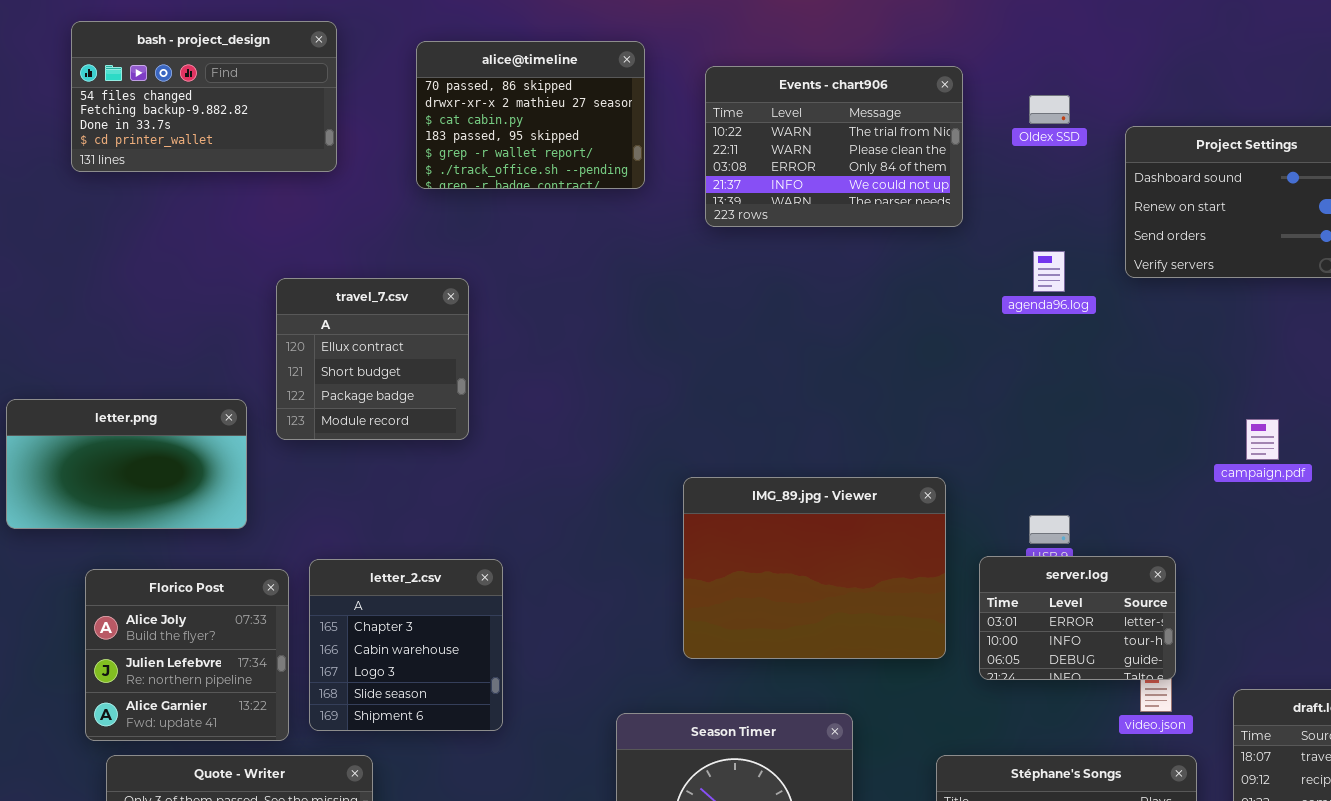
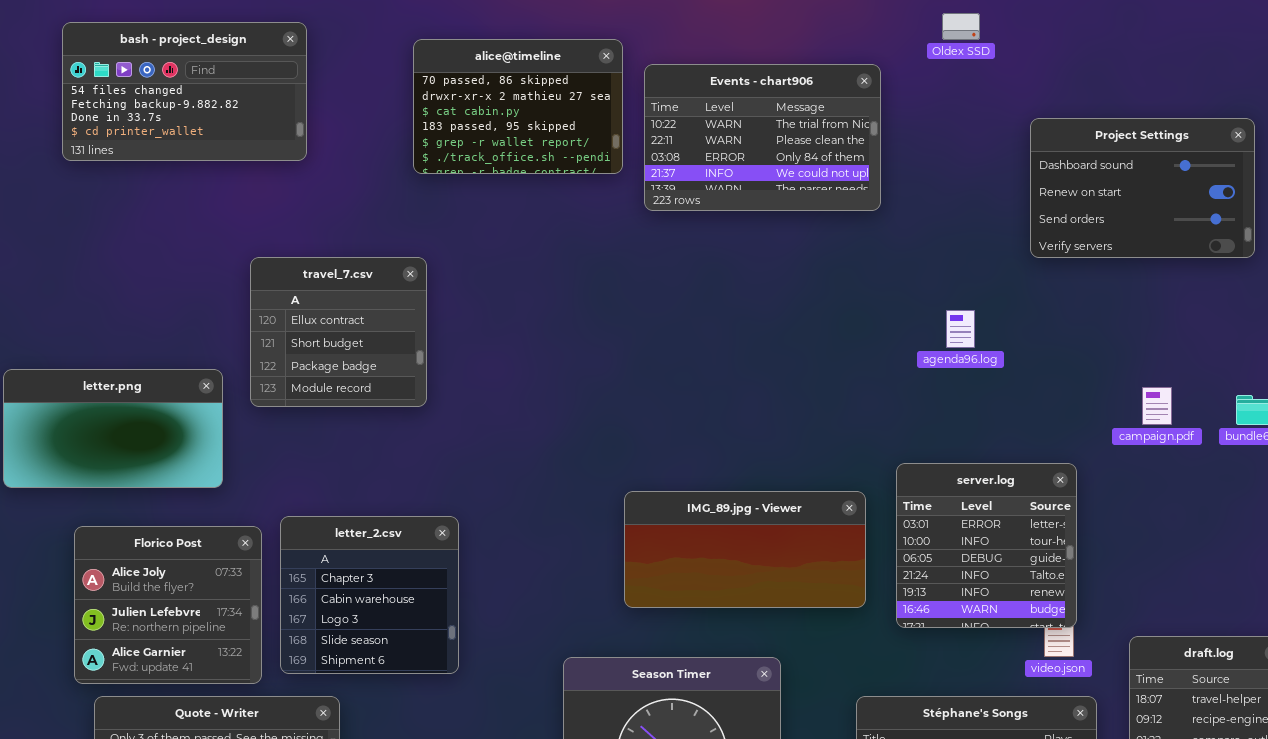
alice@timeline: [416,41,645,189] -> [413,39,623,174], moved
Oldex SSD: [1029,95,1070,124] -> [942,13,980,40], moved
agenda96.log: [1033,251,1065,292] -> [946,310,975,348], moved
IMG_89.jpg - Viewer: [683,477,946,659] -> [624,491,866,608], resized
server.log: [979,556,1176,680] -> [896,463,1077,628], resized

